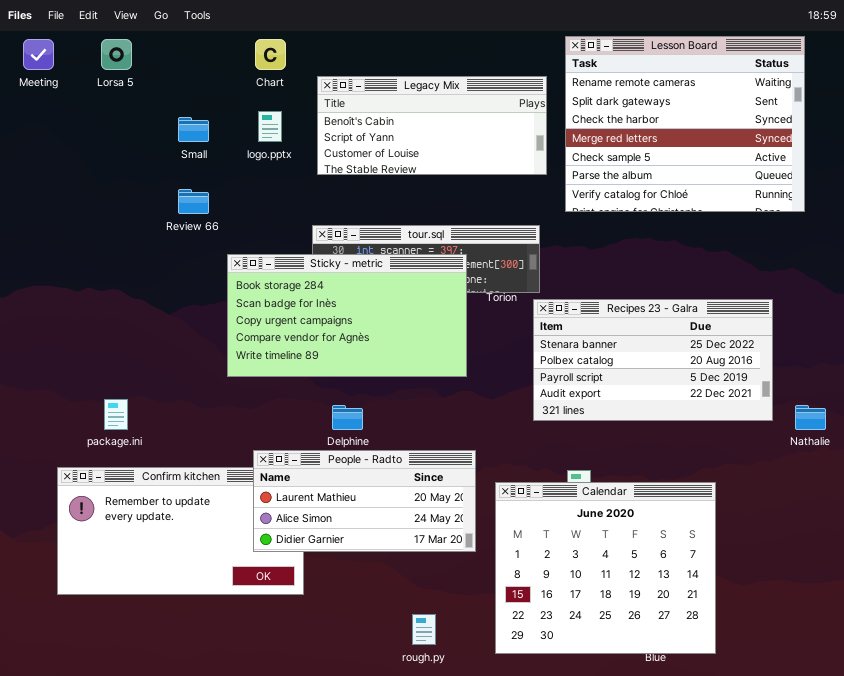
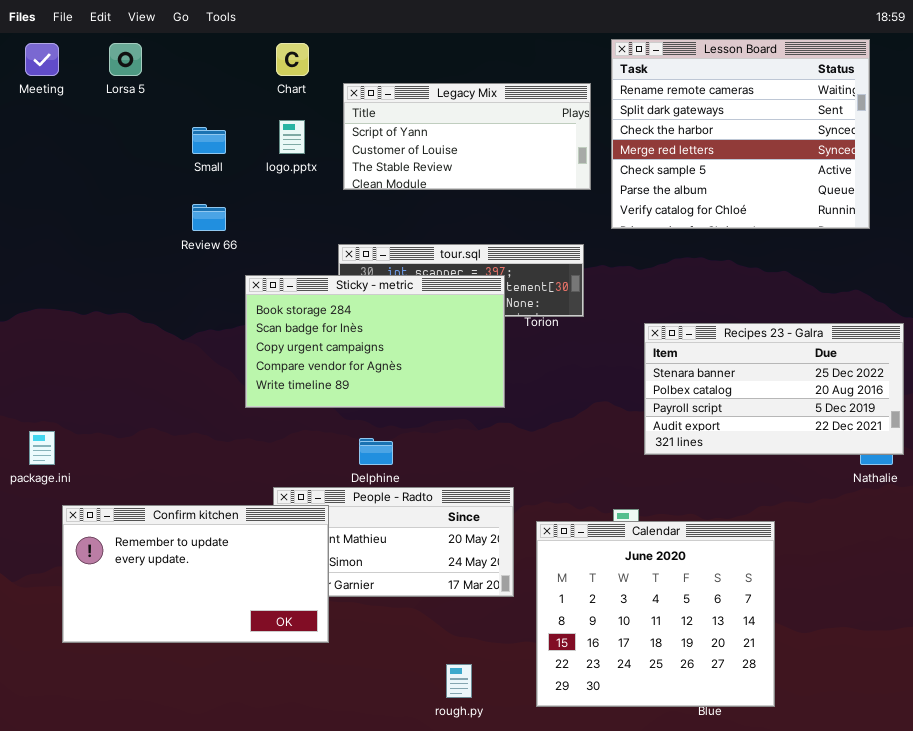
Legacy Mix: [317,76,547,175] -> [343,83,591,190], scrolled down 1 row
Recipes 23 - Galra: [533,299,773,421] -> [644,323,904,455], moved
package.ini: [104,399,128,430] -> [29,431,55,465], moved
Confirm kitchen: [57,467,304,595] -> [62,505,329,643], raised

